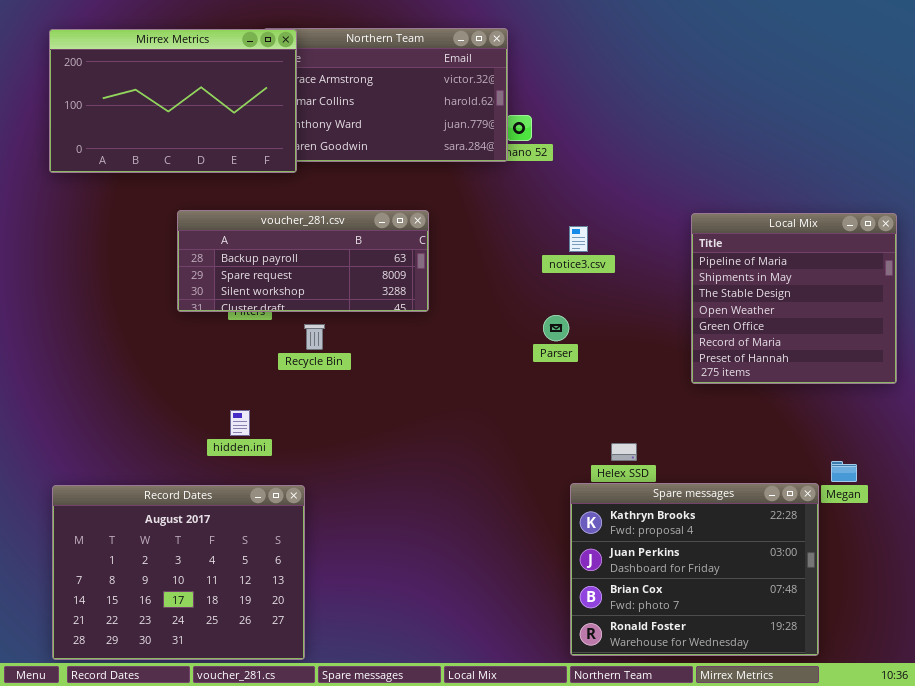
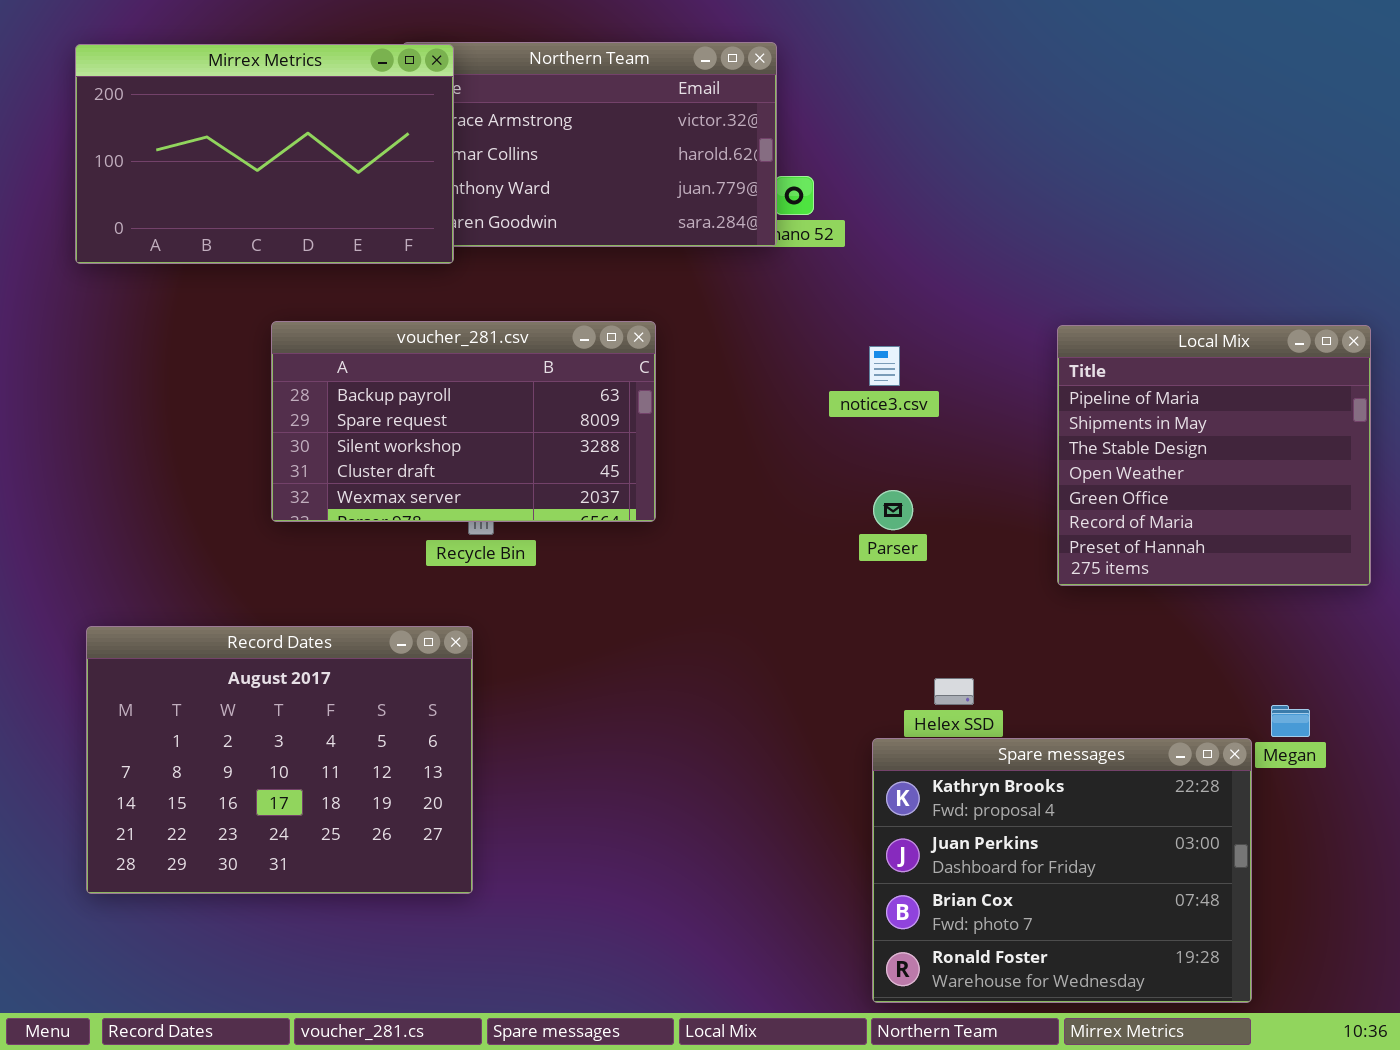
voucher_281.csv: [177,210,429,312] -> [271,321,656,522], resized
Parser: [543,315,569,341] -> [873,490,913,530], moved
Record Dates: [52,485,305,660] -> [86,626,473,894], moved

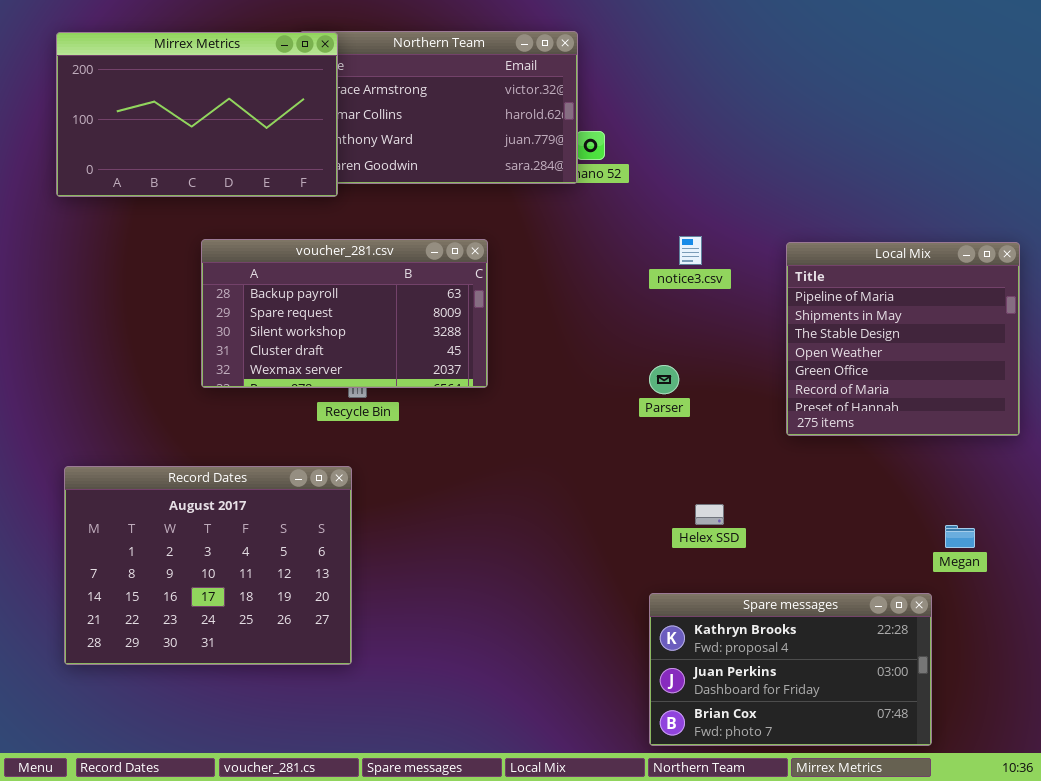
notice3.csv: [869,346,900,386] -> [679,236,702,265], moved
Spare messages: [872,738,1252,1003] -> [649,593,932,746], resized

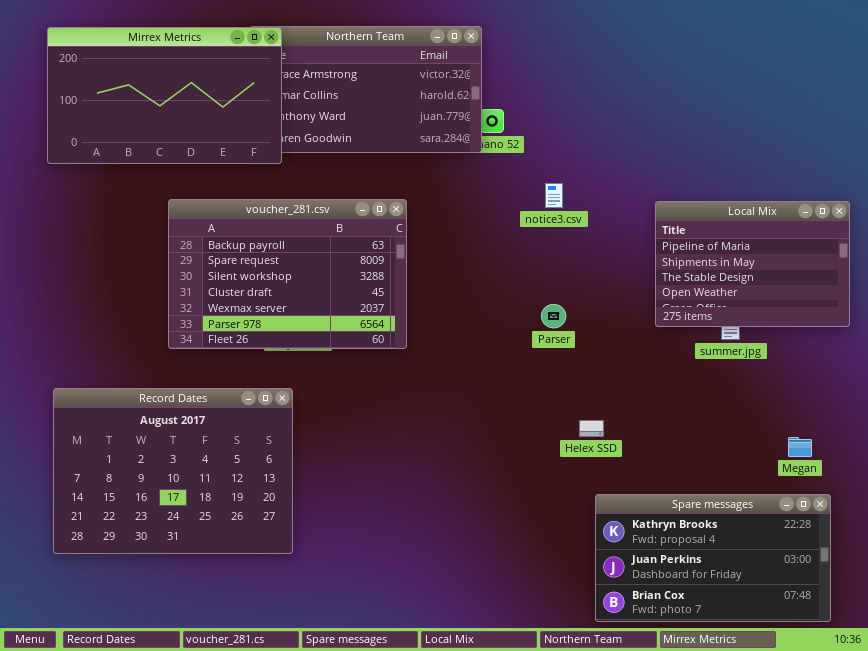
notice3.csv: [679,236,702,265] -> [545,183,563,208], moved
voucher_281.csv: [201,239,488,388] -> [168,199,407,349], resized
Local Mix: [786,242,1020,436] -> [655,201,850,327], resized
Spare messages: [649,593,932,746] -> [595,494,831,622], moved

